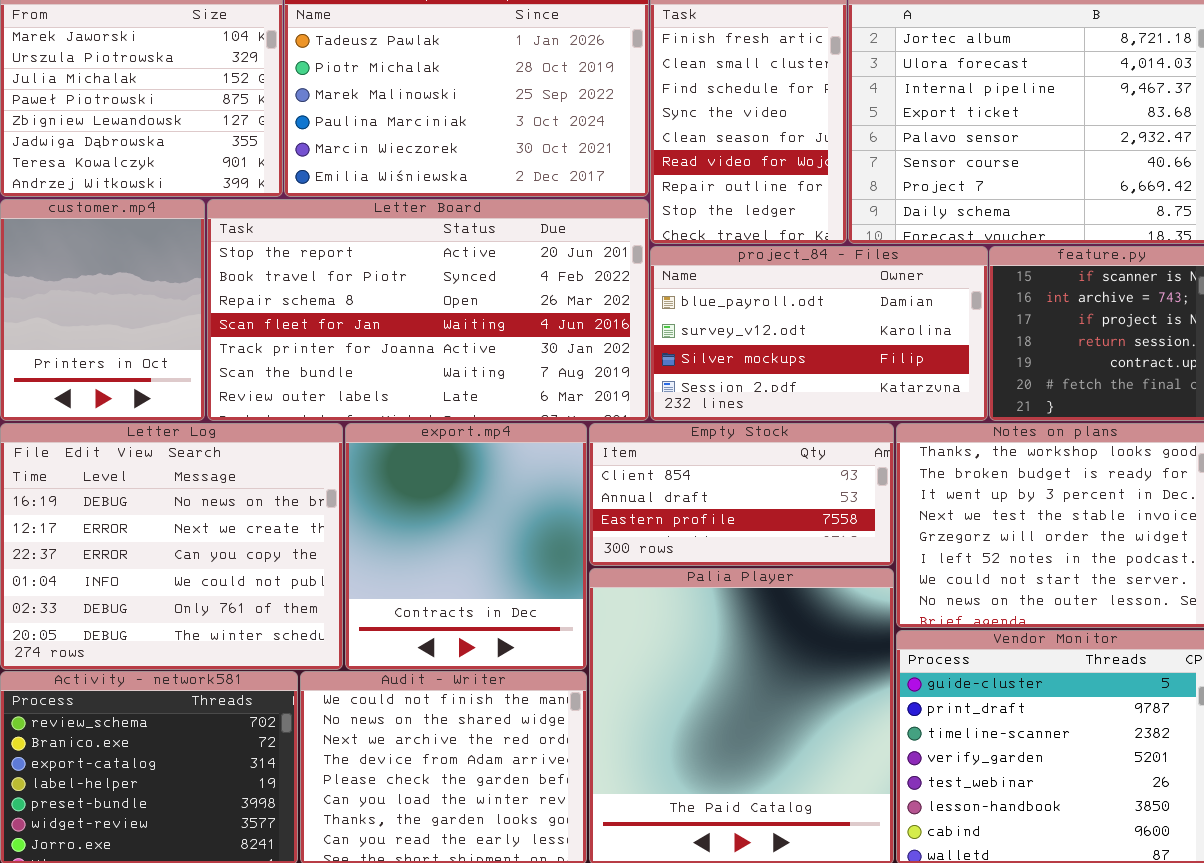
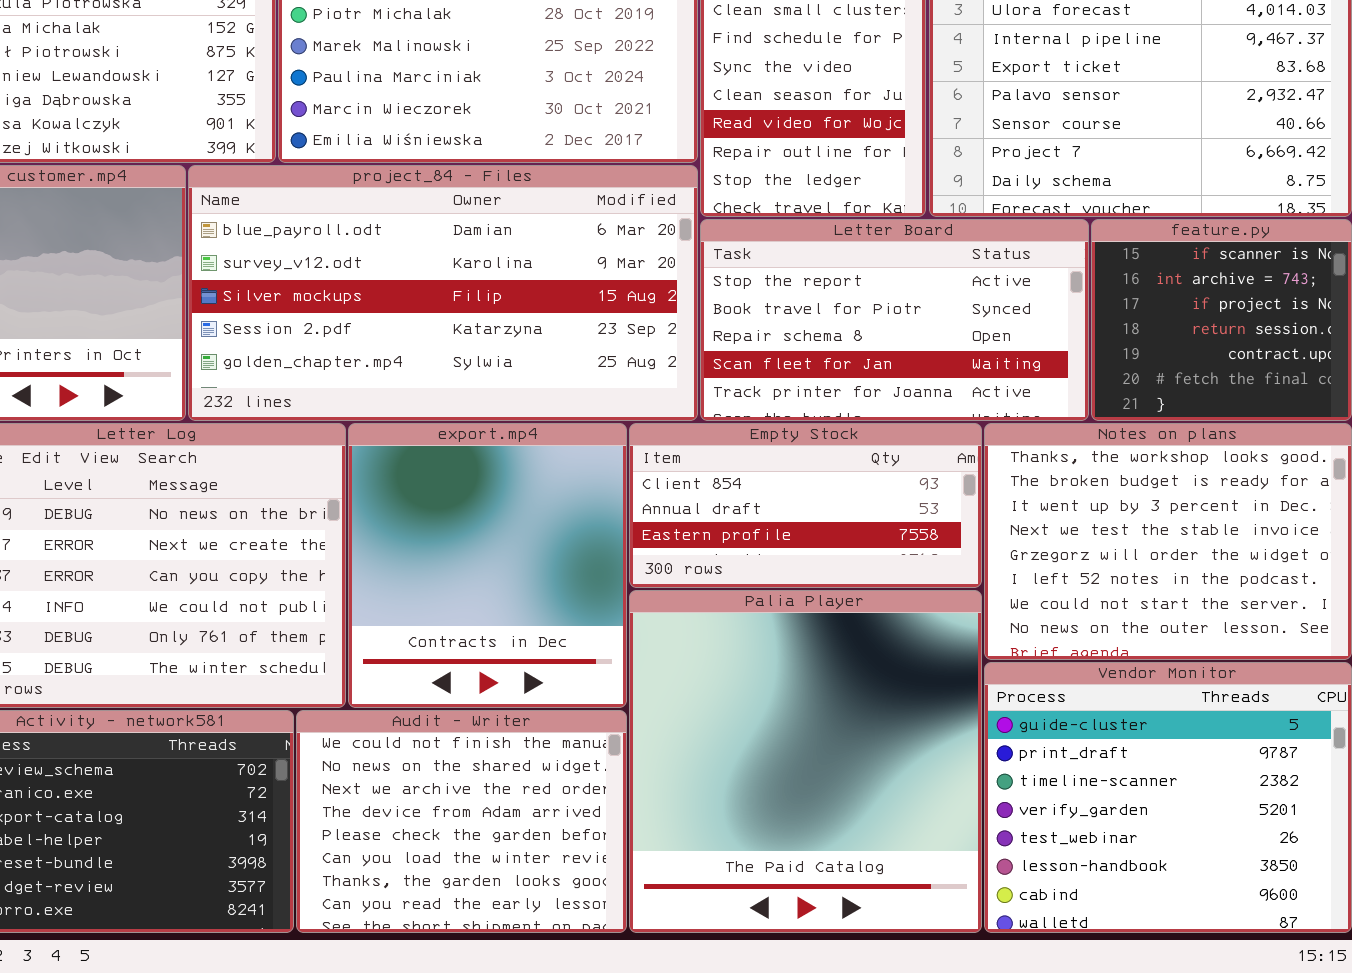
Letter Board: [207,199,649,421] -> [700,219,1089,421], moved, resized
project_84 - Files: [650,246,988,421] -> [188,165,698,421], moved, resized

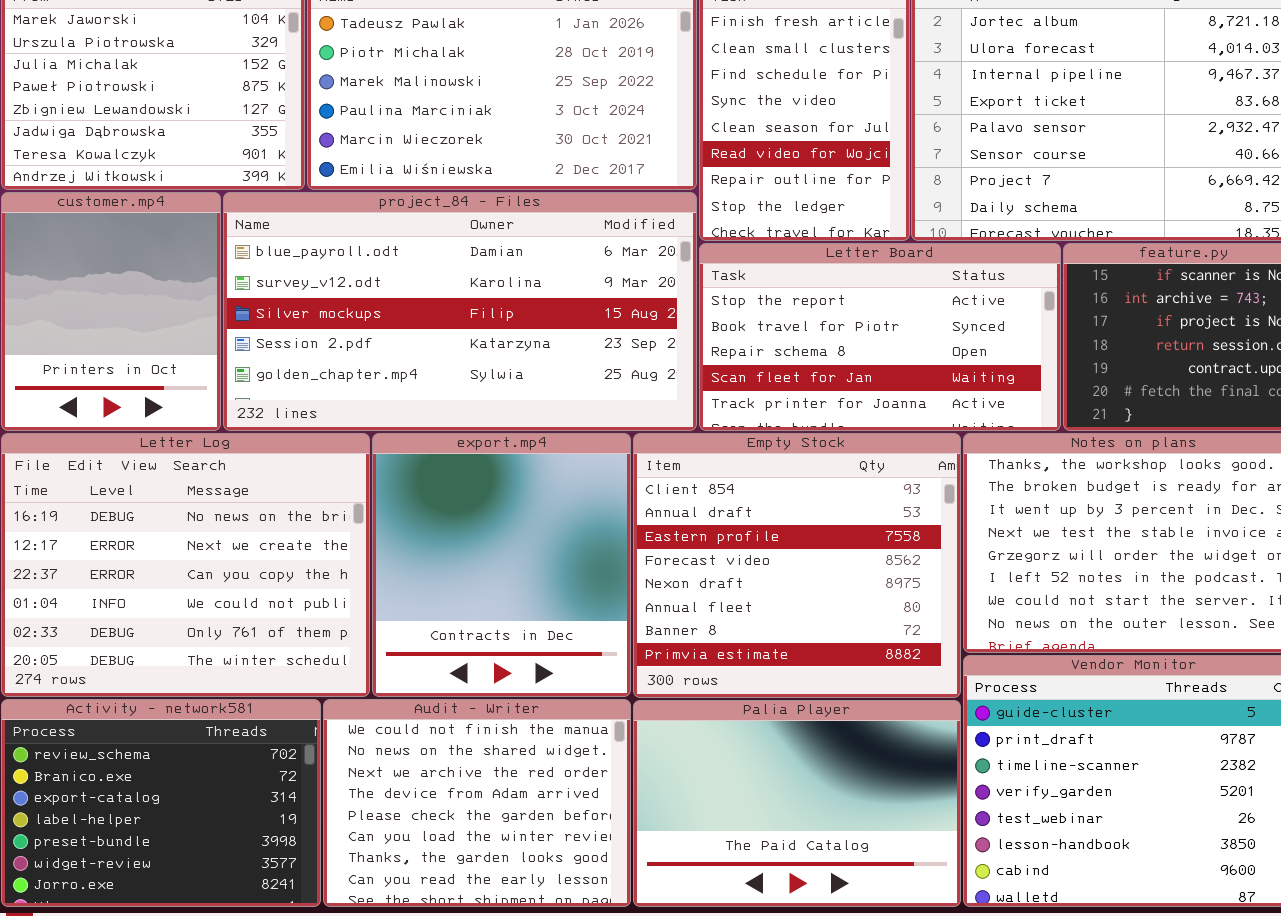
Empty Stock: [629,423,982,588] -> [633,433,961,698], resized
Palia Player: [629,590,982,933] -> [633,700,961,907], resized

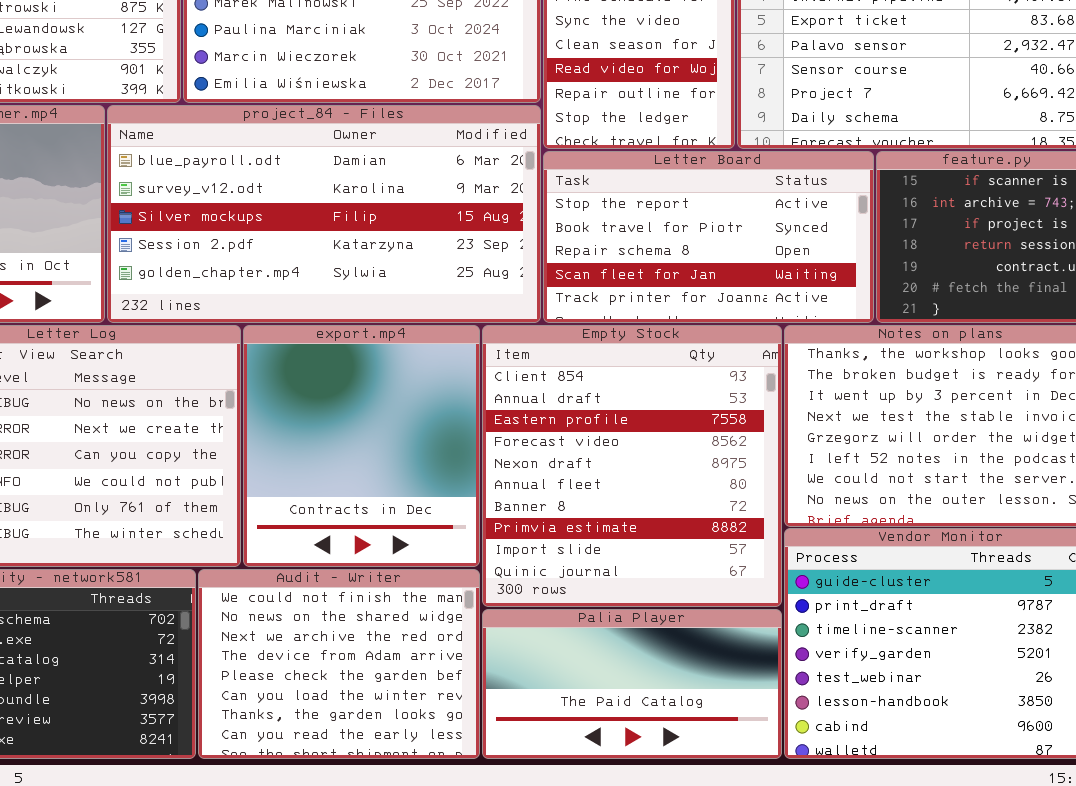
Empty Stock: [633,433,961,698] -> [482,325,782,607], resized
Palia Player: [633,700,961,907] -> [482,609,782,759], resized

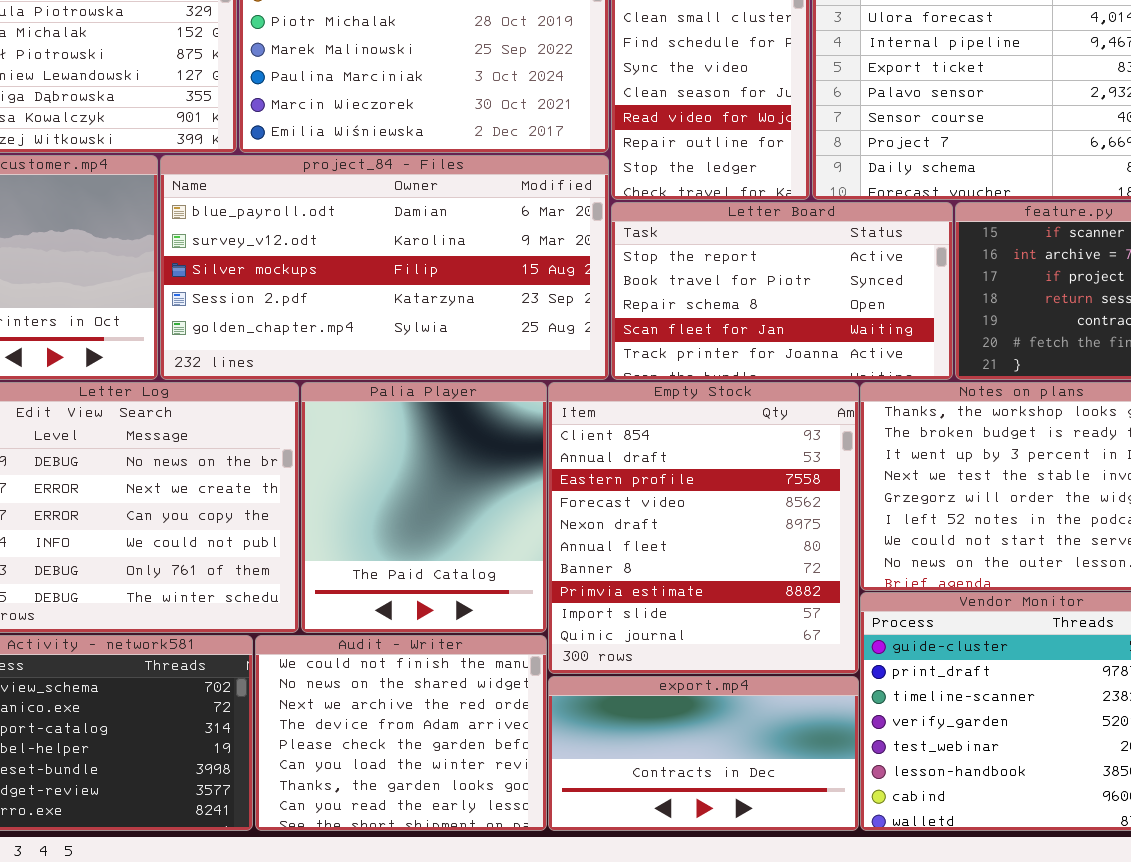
export.mp4: [243,325,480,567] -> [548,676,859,831], moved, resized
Palia Player: [482,609,782,759] -> [301,382,547,633], moved, resized

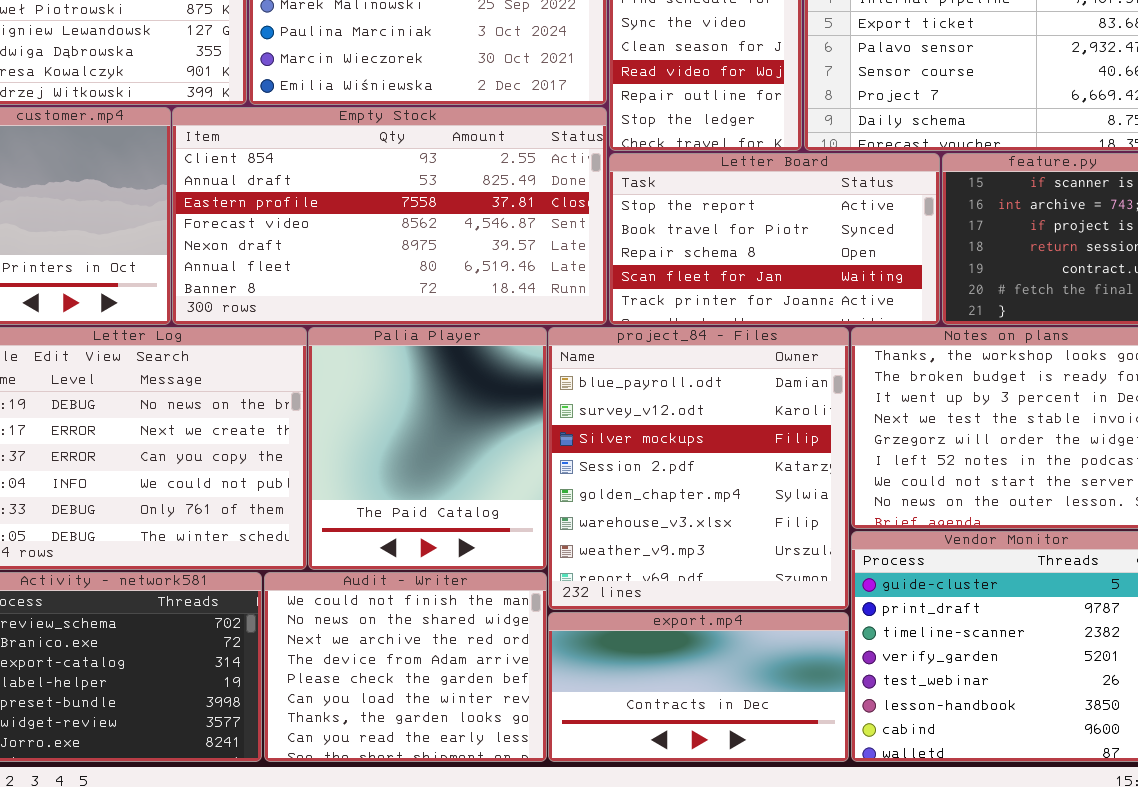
project_84 - Files: [160,155,609,380] -> [548,327,849,610], moved, resized
Empty Stock: [548,382,859,674] -> [172,107,607,325], moved, resized

